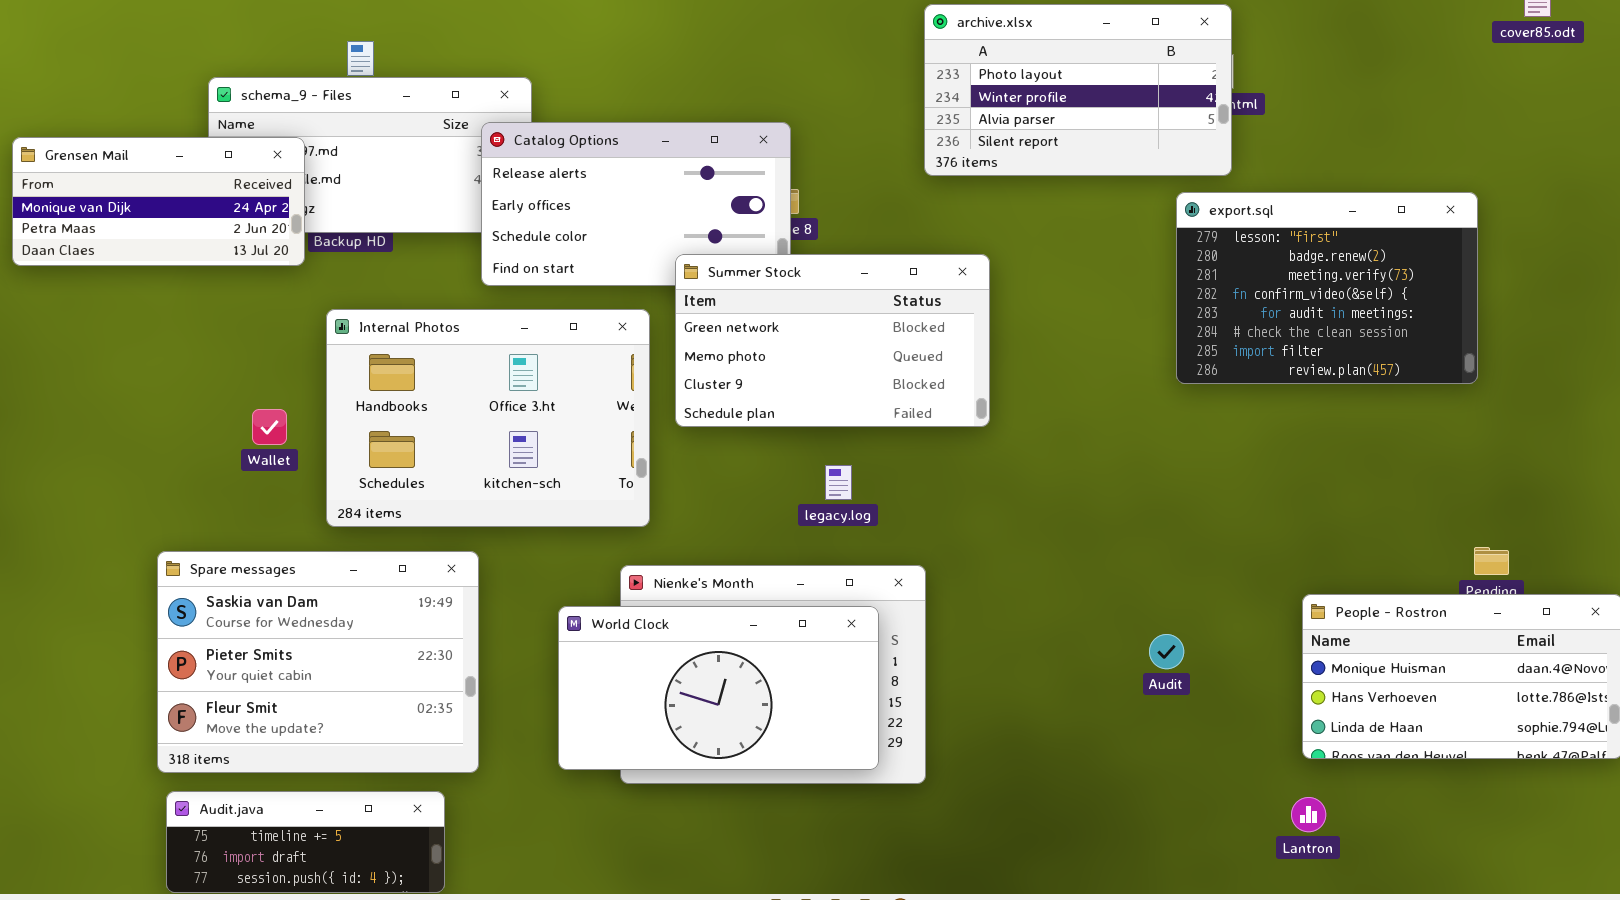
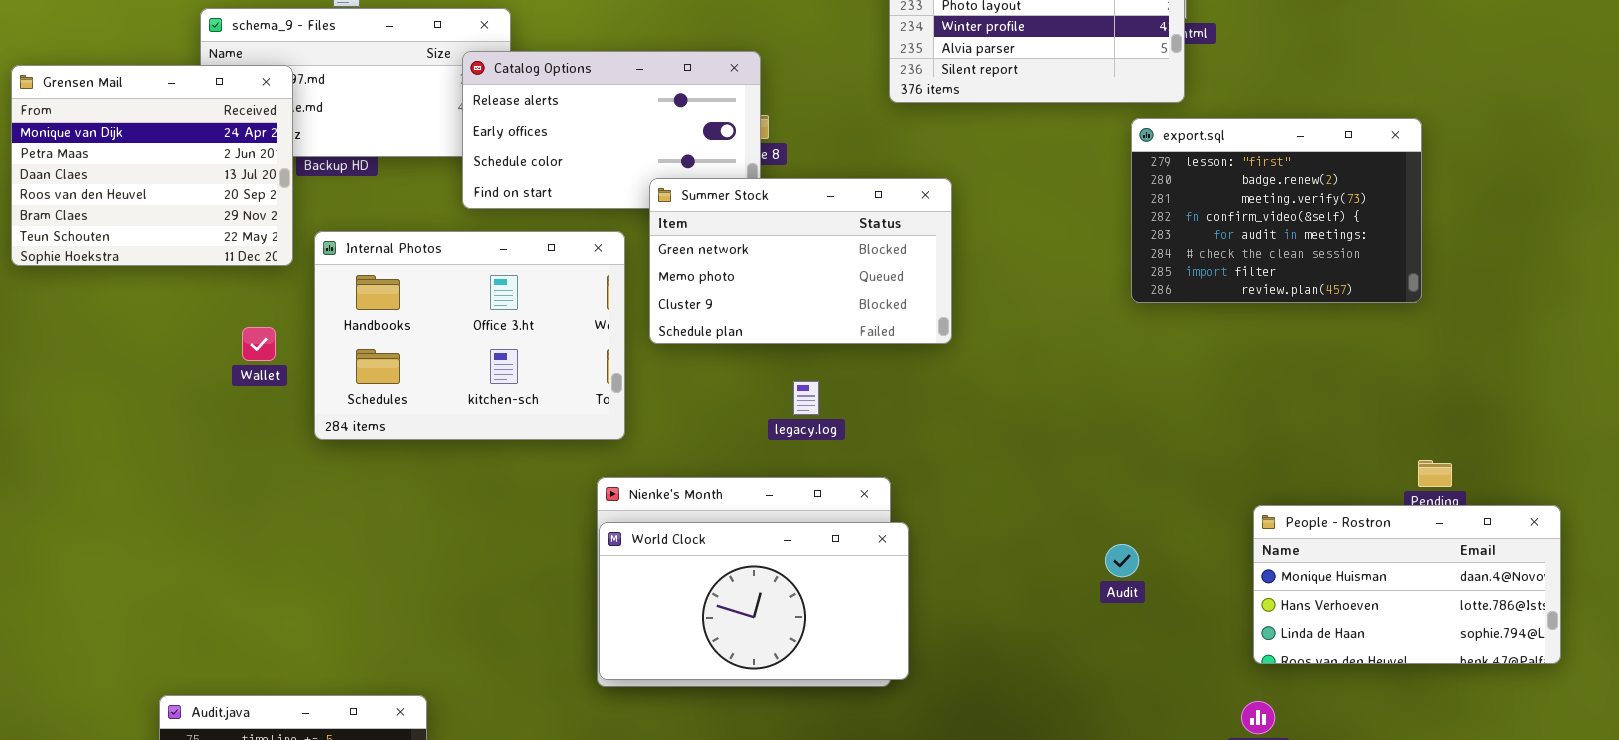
Grensen Mail: [12,137,305,266] -> [11,65,293,266], resized
Spare messages: [157,551,479,773] -> none, closed
World Clock: [558,606,879,770] -> [599,522,909,680], moved

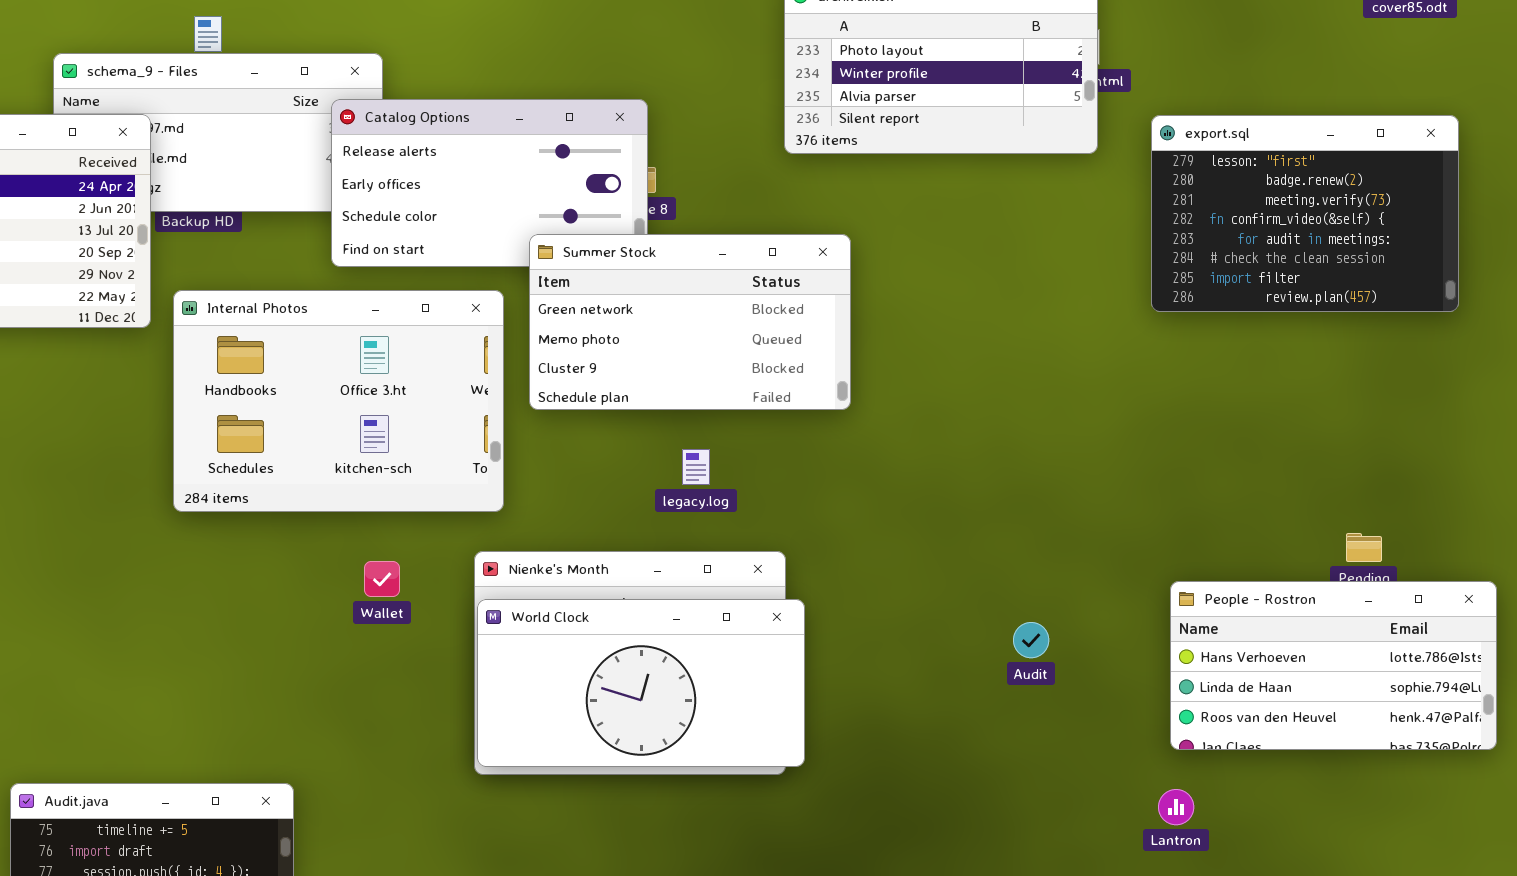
export.sql: [1131,118,1422,303] -> [1151,115,1459,312], moved
Wallet: [242,327,276,361] -> [364,561,400,597], moved
People - Rostron: [1253,505,1561,664] -> [1170,581,1497,750], scrolled down 1 row

